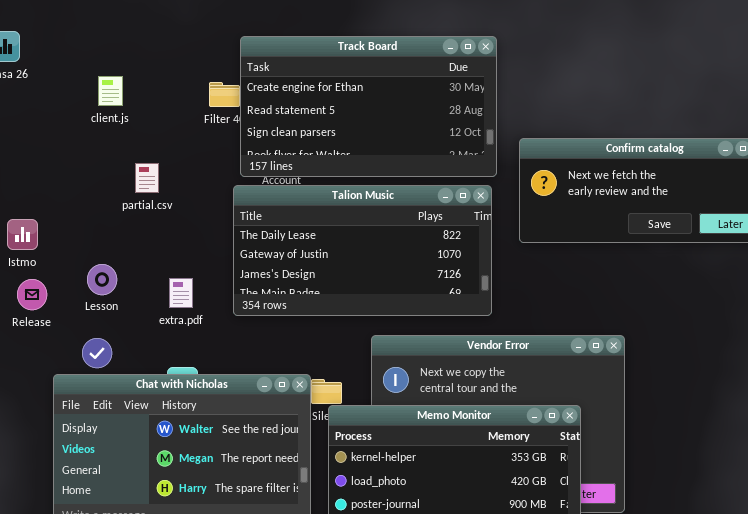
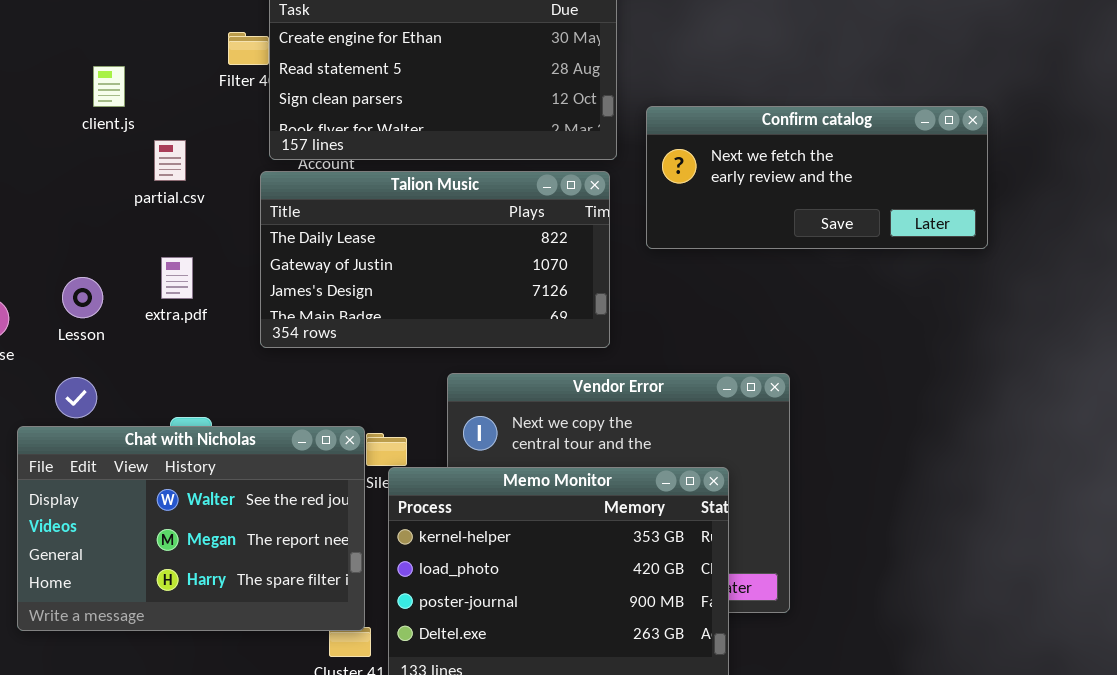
client.js: [98,76,123,106] -> [93,66,125,107], moved
partial.csv: [135,163,159,193] -> [154,140,186,181], moved
extra.pdf: [169,278,193,308] -> [161,257,193,299], moved

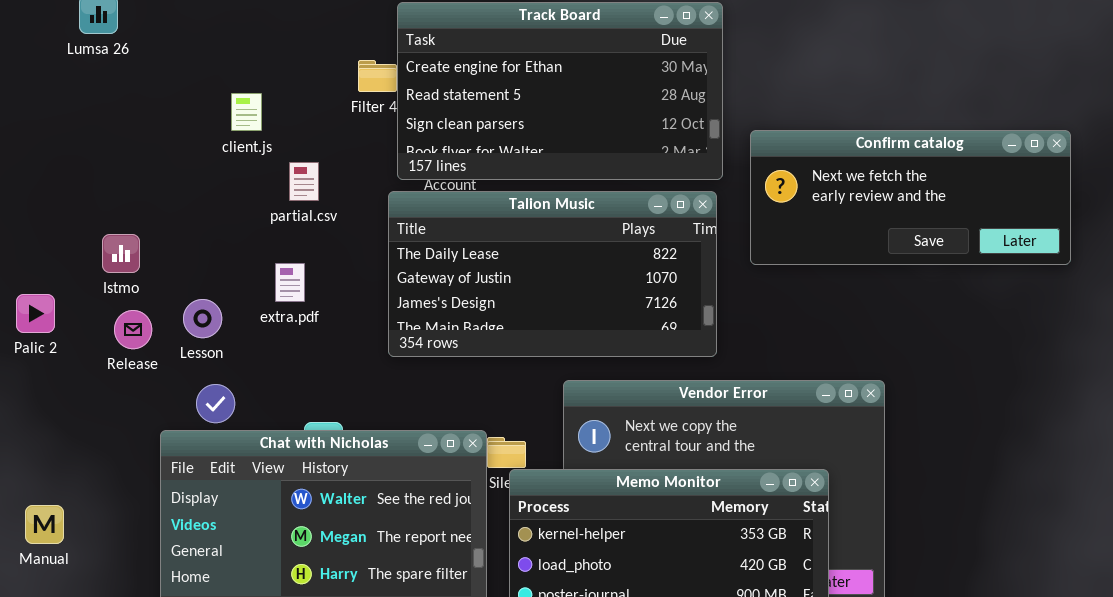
extra.pdf: [161,257,193,299] -> [275,263,305,302], moved
Lesson: [62,277,103,318] -> [183,299,222,338], moved

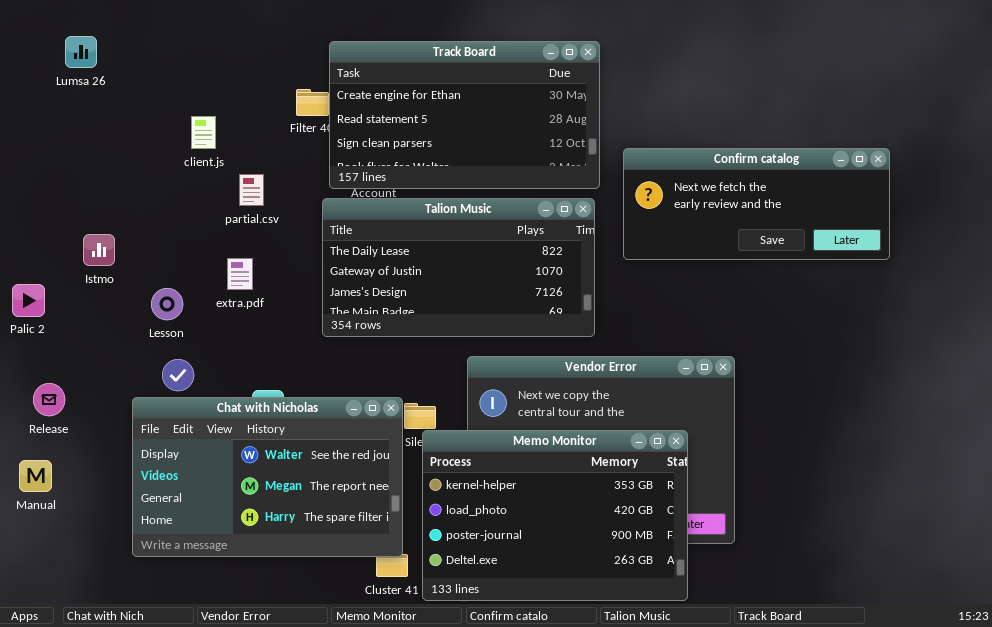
Release: [114,310,152,349] -> [33,383,65,416], moved

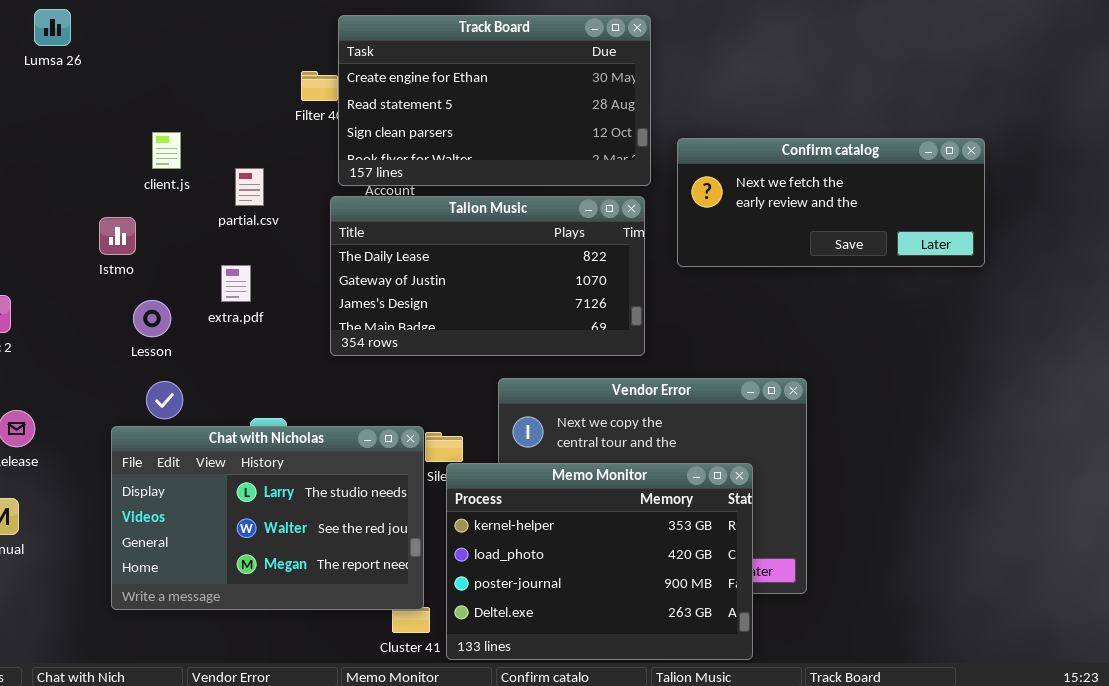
client.js: [191,116,216,149] -> [152,132,181,169], moved
Istmo: [83,234,115,266] -> [99,217,136,255], moved
Chat with Nicholas: [132,397,403,557] -> [111,426,424,610], scrolled up 1 row

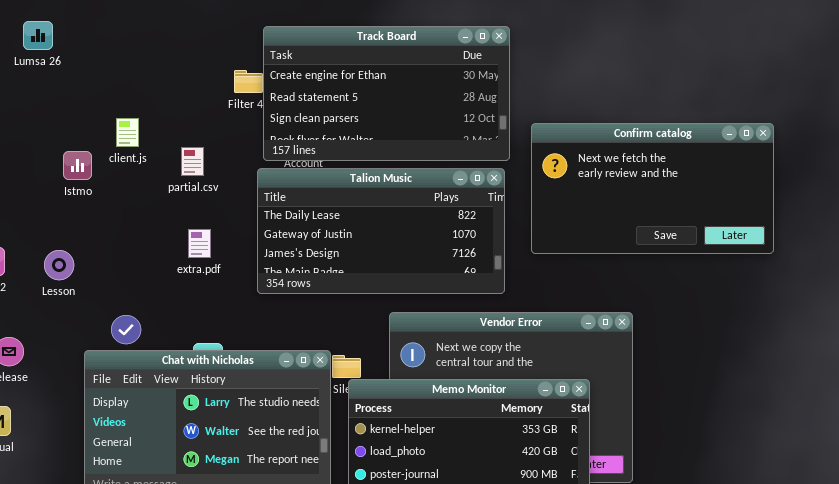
Confirm catalog: [677,138,985,267] -> [531,123,774,254], resized
Istmo: [99,217,136,255] -> [63,151,92,180], moved
extra.pdf: [221,265,251,302] -> [188,229,211,258], moved
Lesson: [133,300,171,337] -> [44,250,74,280], moved

